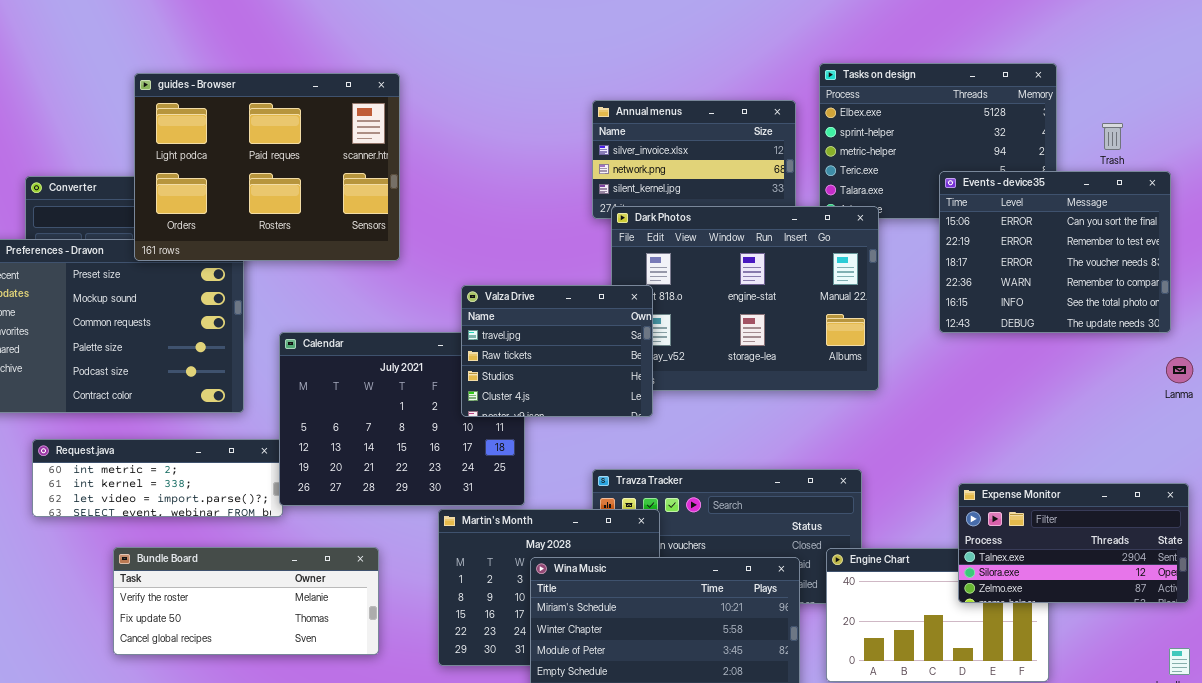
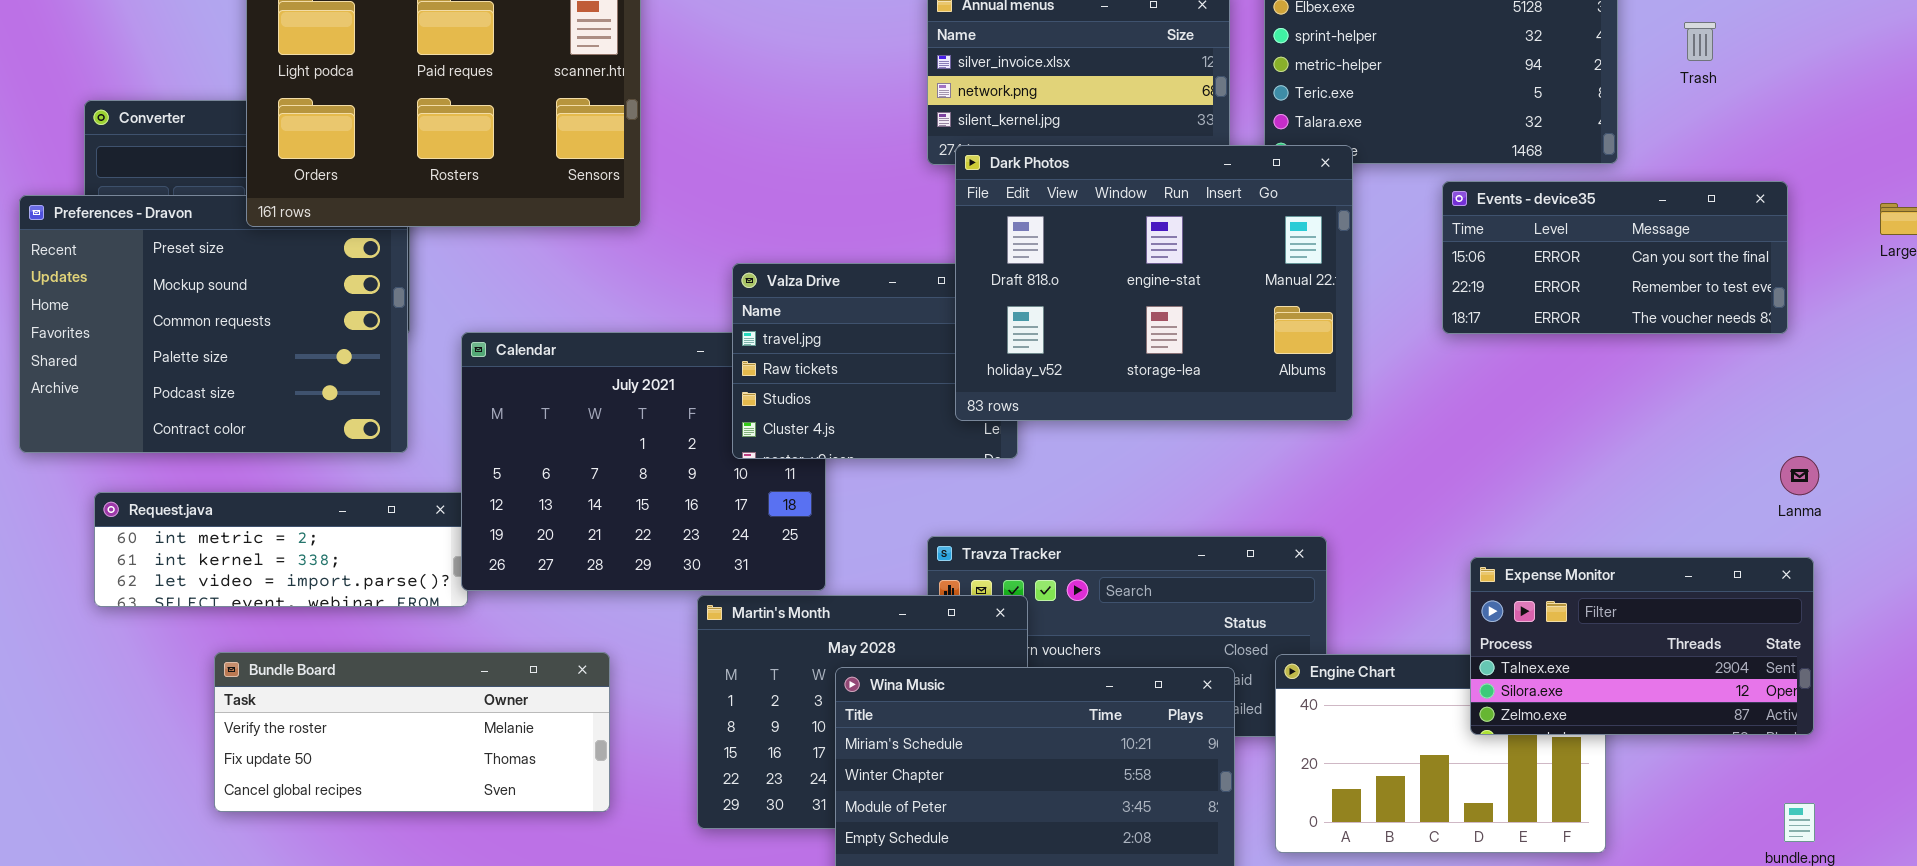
Events - device35: [939,171,1171,333] -> [1442,181,1788,334], resized
Dark Photos: [611,206,879,391] -> [955,145,1353,421], raised
Lanma: [1166,357,1193,383] -> [1780,456,1819,495], moved

